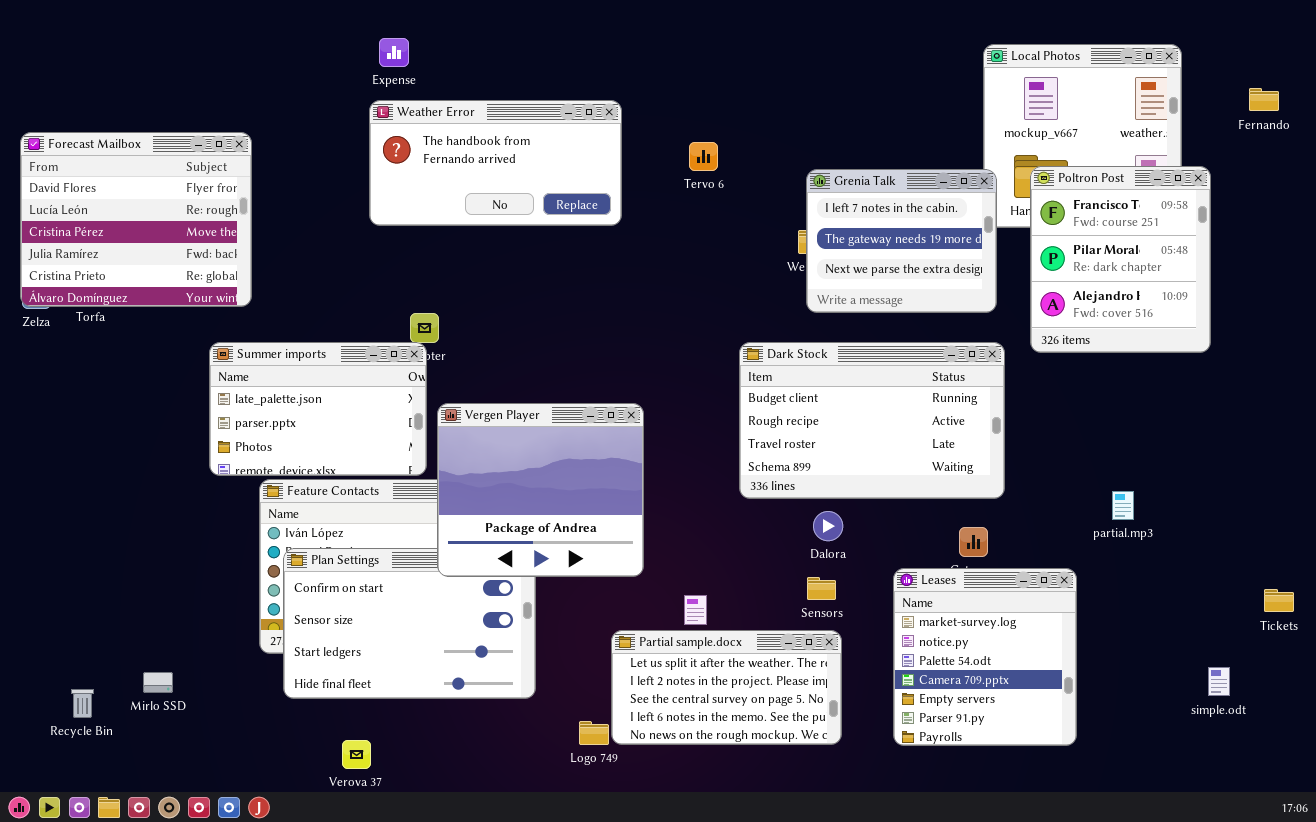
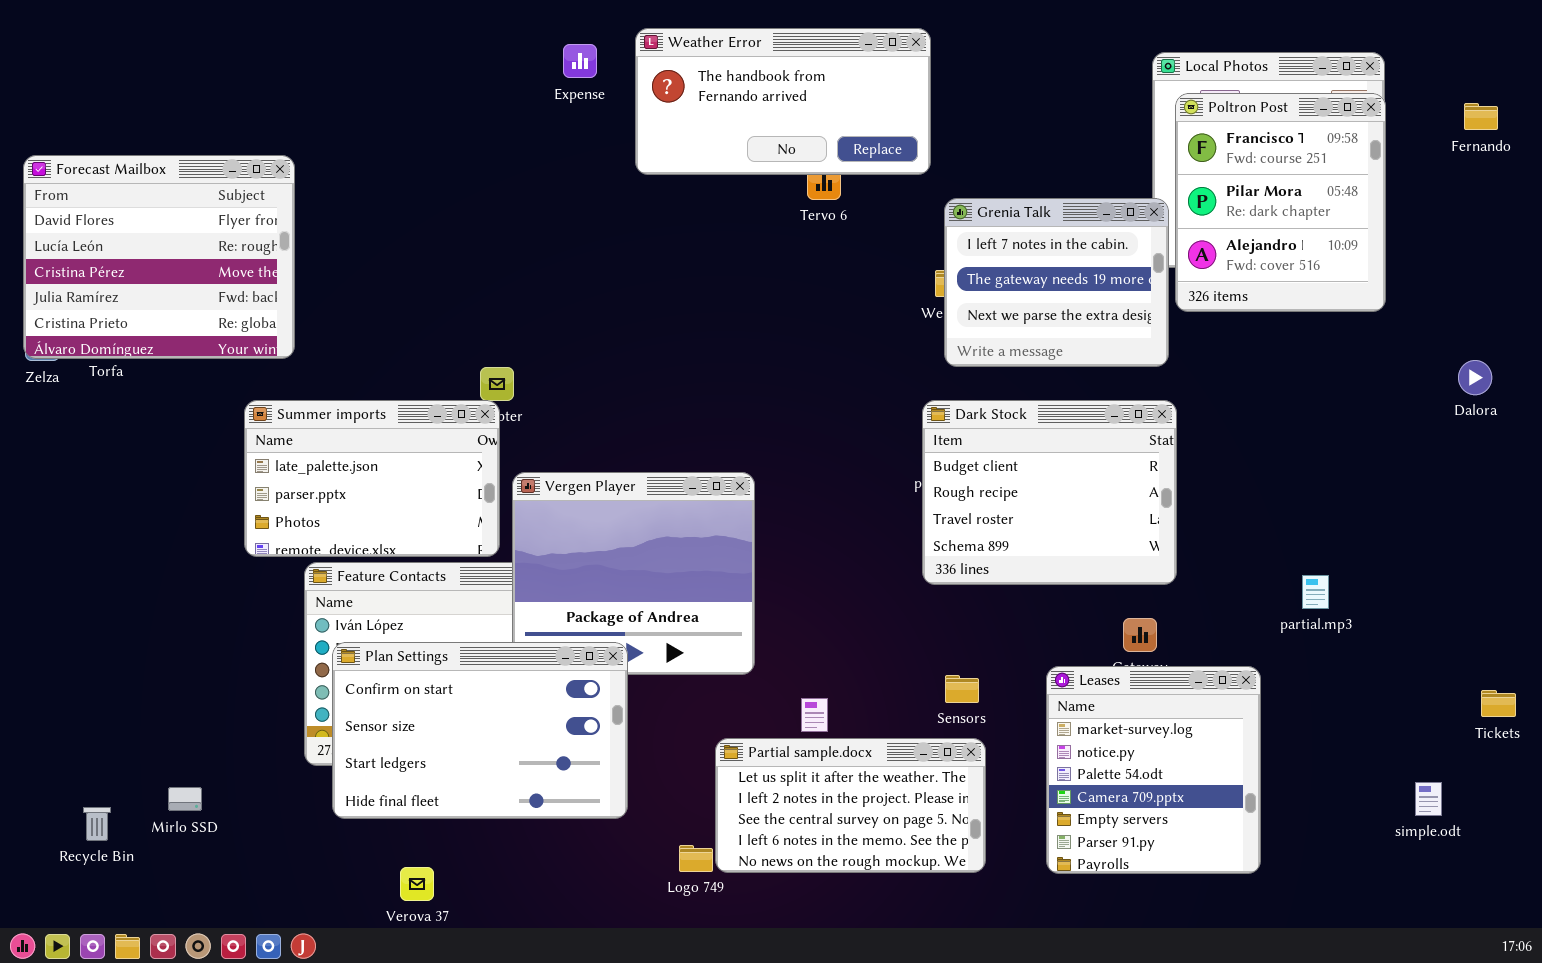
Expense: [379,38,409,67] -> [563,44,597,78], moved
Weather Error: [369,100,622,226] -> [635,28,931,175], moved
Poltron Post: [1030,166,1211,353] -> [1175,93,1386,312], moved
Dark Stock: [739,342,1005,499] -> [922,400,1177,585], resized
Dalora: [813,511,843,541] -> [1458,360,1492,395], moved
Plan Settings: [283,548,536,699] -> [332,642,628,819], raised

